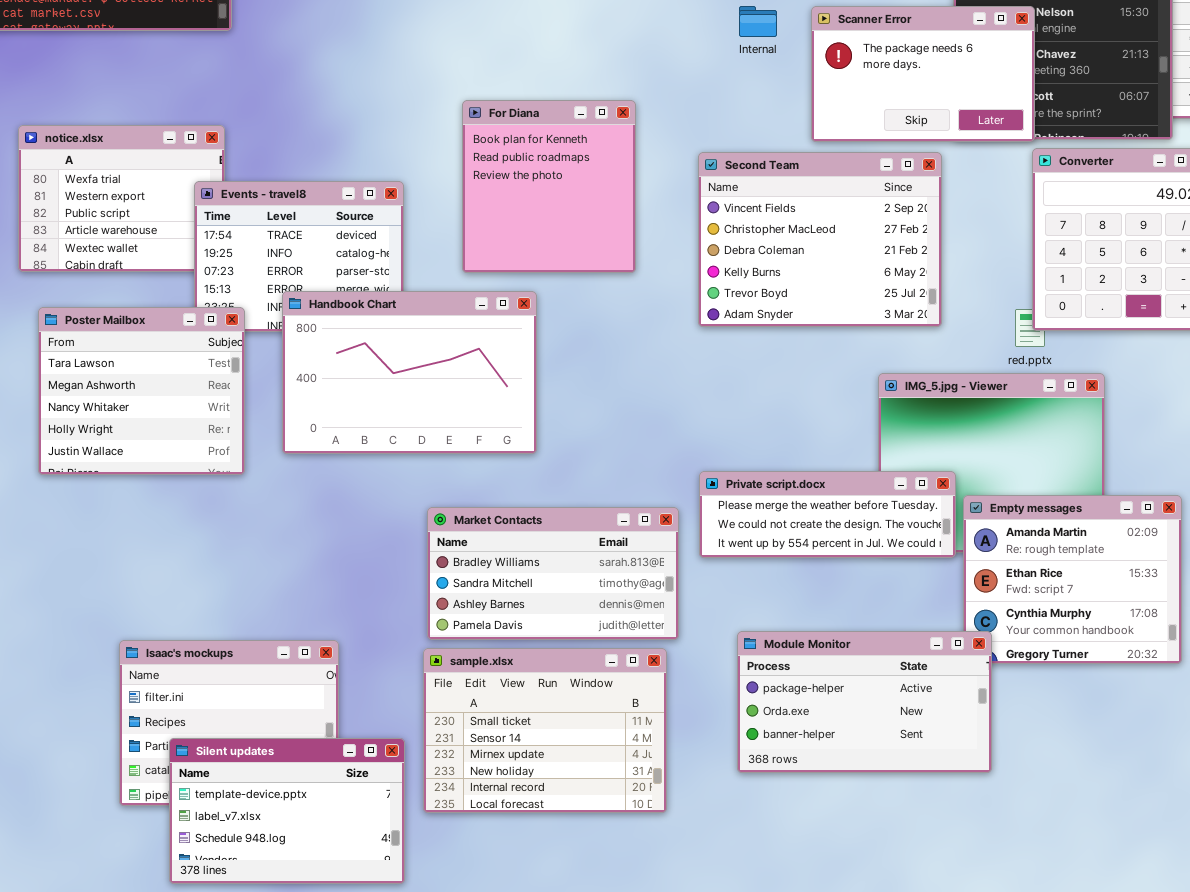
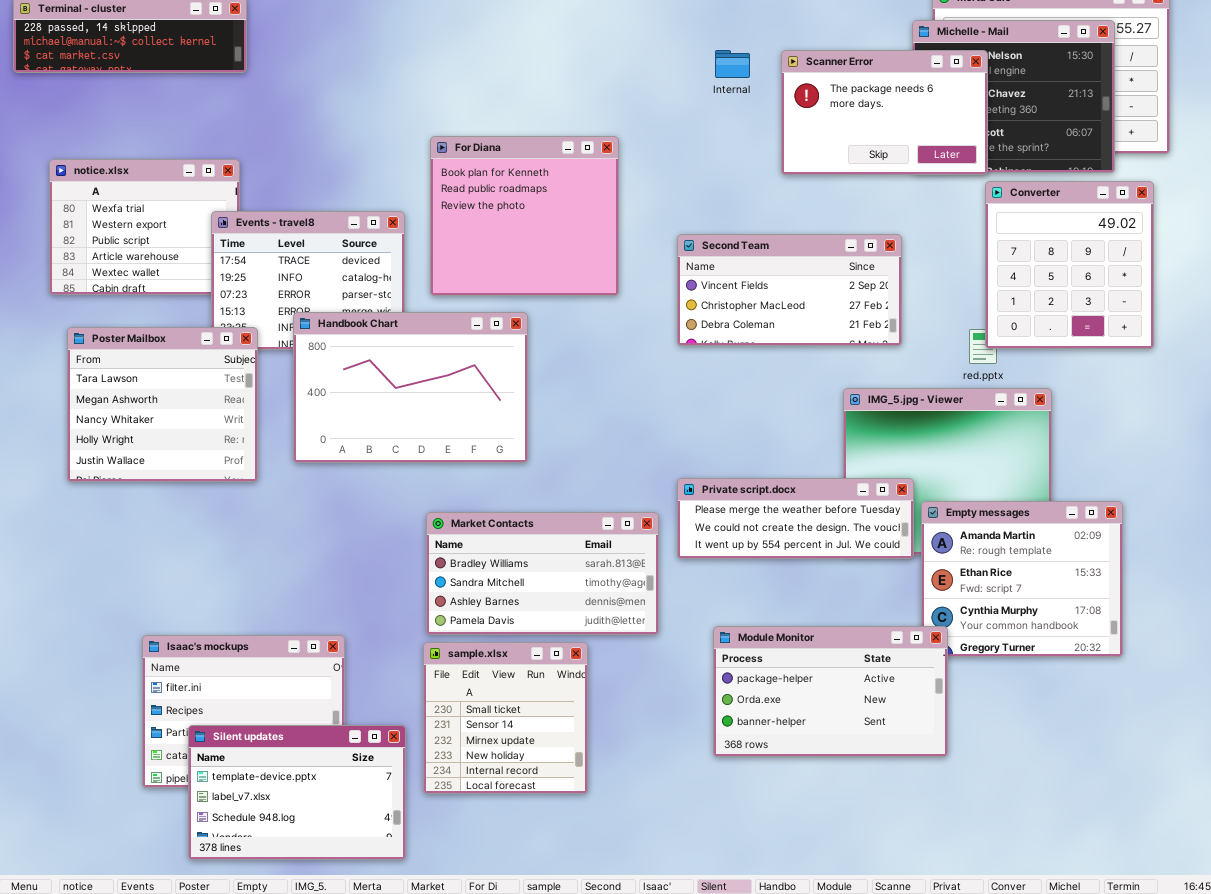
For Diana: [462,100,636,273] -> [430,136,619,296], resized
Second Team: [698,152,942,327] -> [677,234,902,346], resized
sample.xlsx: [423,648,667,813] -> [423,642,588,794], resized

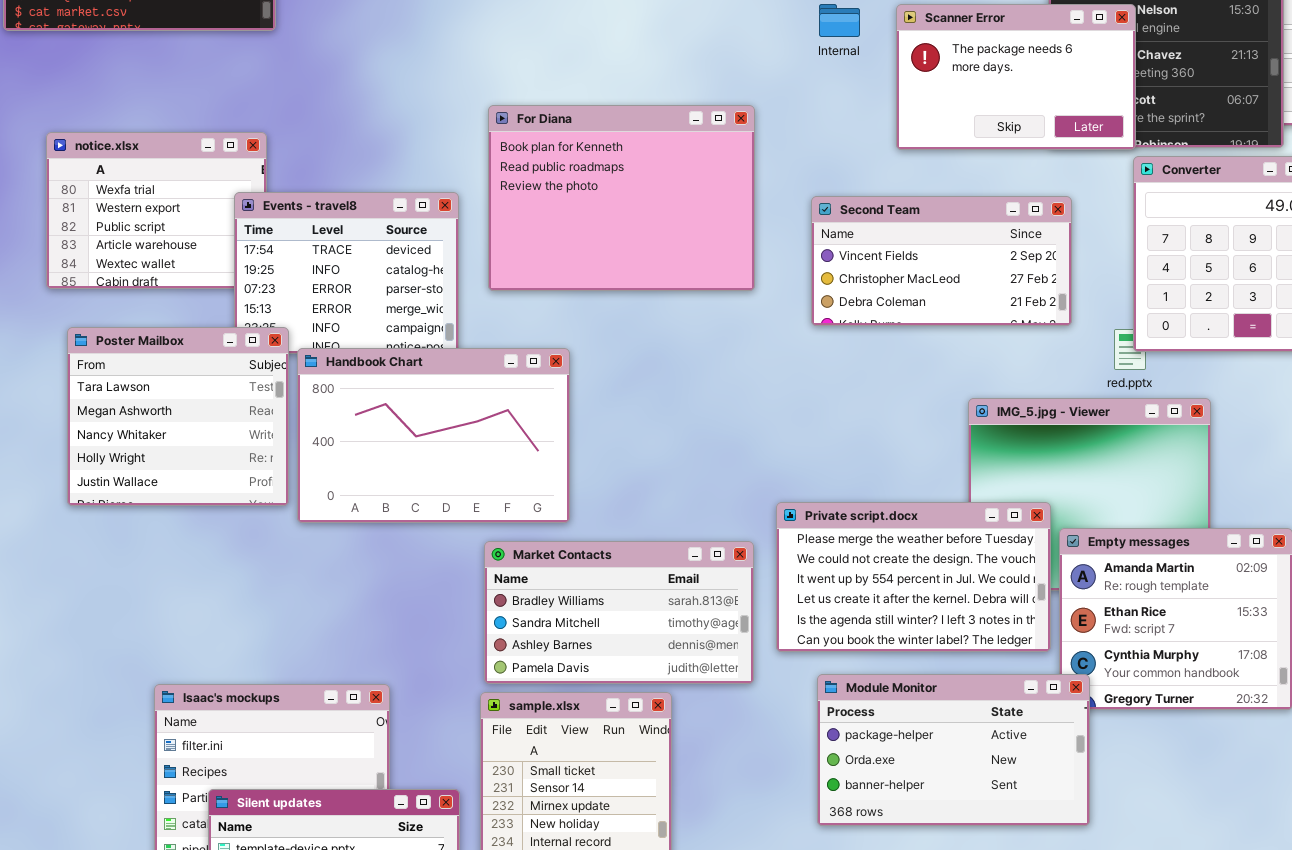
For Diana: [430,136,619,296] -> [488,105,755,291], resized
Second Team: [677,234,902,346] -> [811,196,1072,326], moved
Handbook Chart: [293,312,528,463] -> [297,348,570,523], moved
Private script.docx: [677,478,914,559] -> [776,502,1051,652], resized

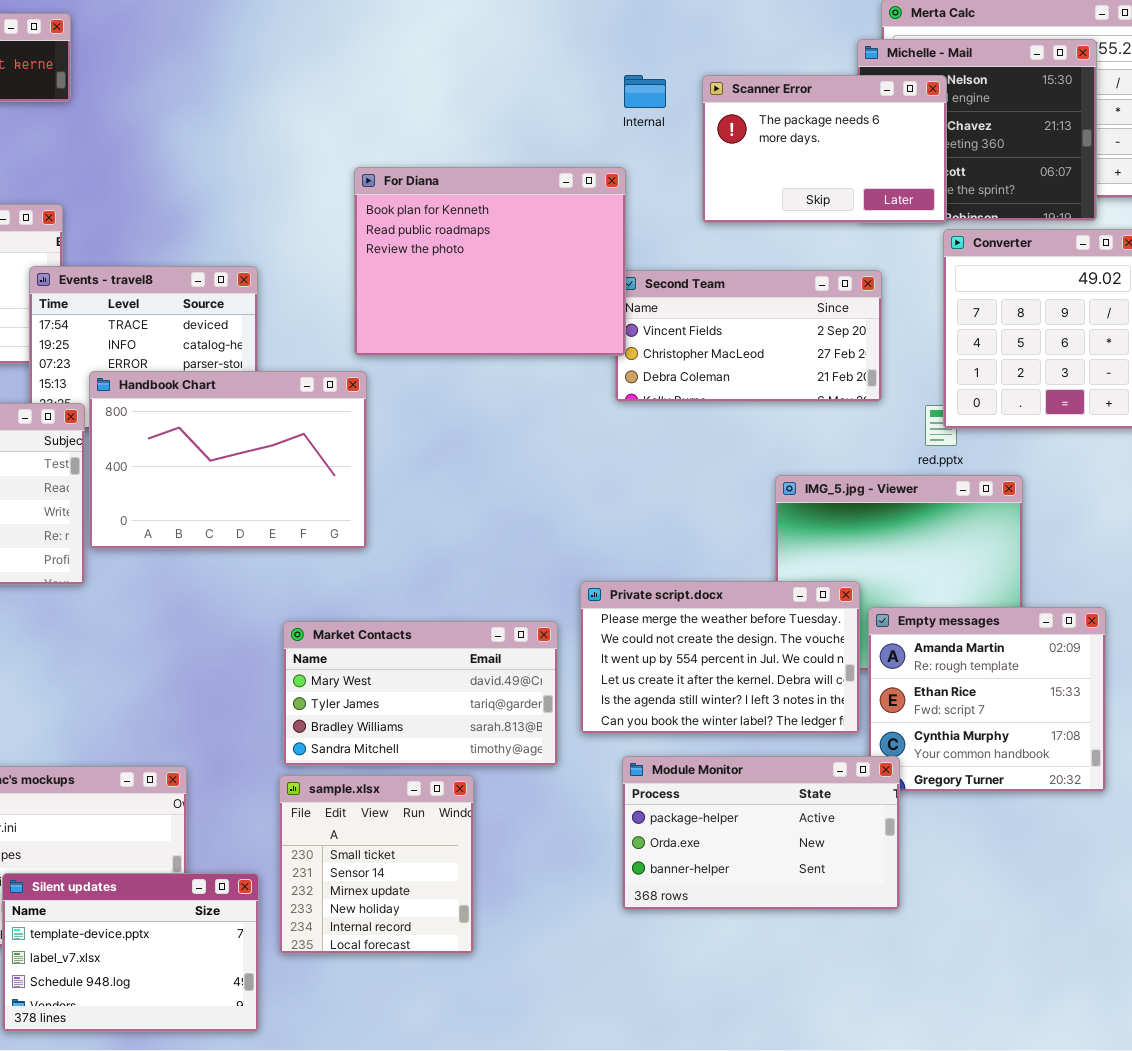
For Diana: [488,105,755,291] -> [354,167,626,356], moved
Handbook Chart: [297,348,570,523] -> [89,371,367,549], moved
Market Contacts: [484,541,754,684] -> [283,621,558,766], scrolled up 2 rows

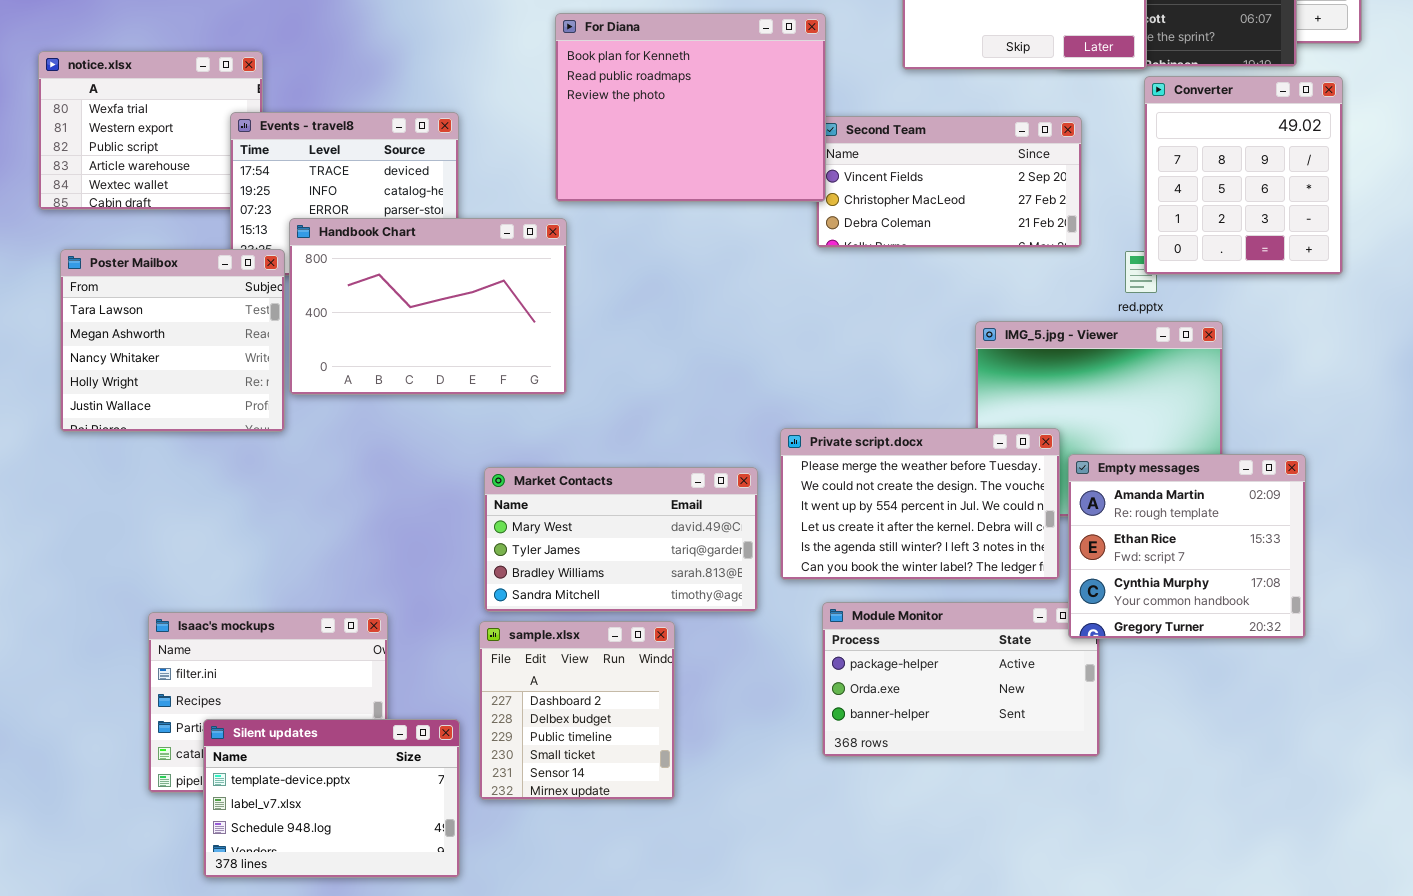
Empty messages: [868,607,1106,792] -> [1068,454,1306,639], raised
sample.xlsx: [279,775,474,954] -> [479,621,675,800], scrolled up 3 rows

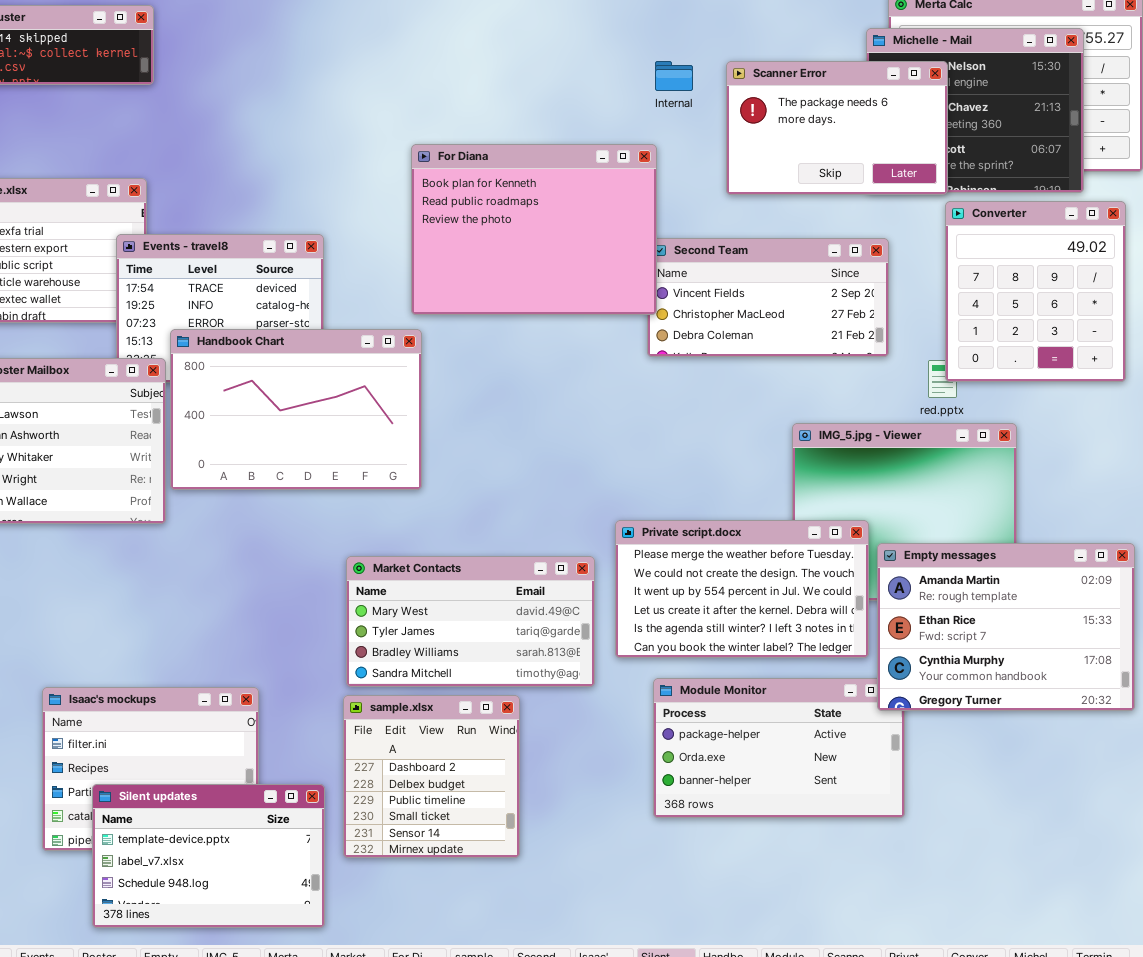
Empty messages: [1068,454,1306,639] -> [877,543,1135,711], resized

